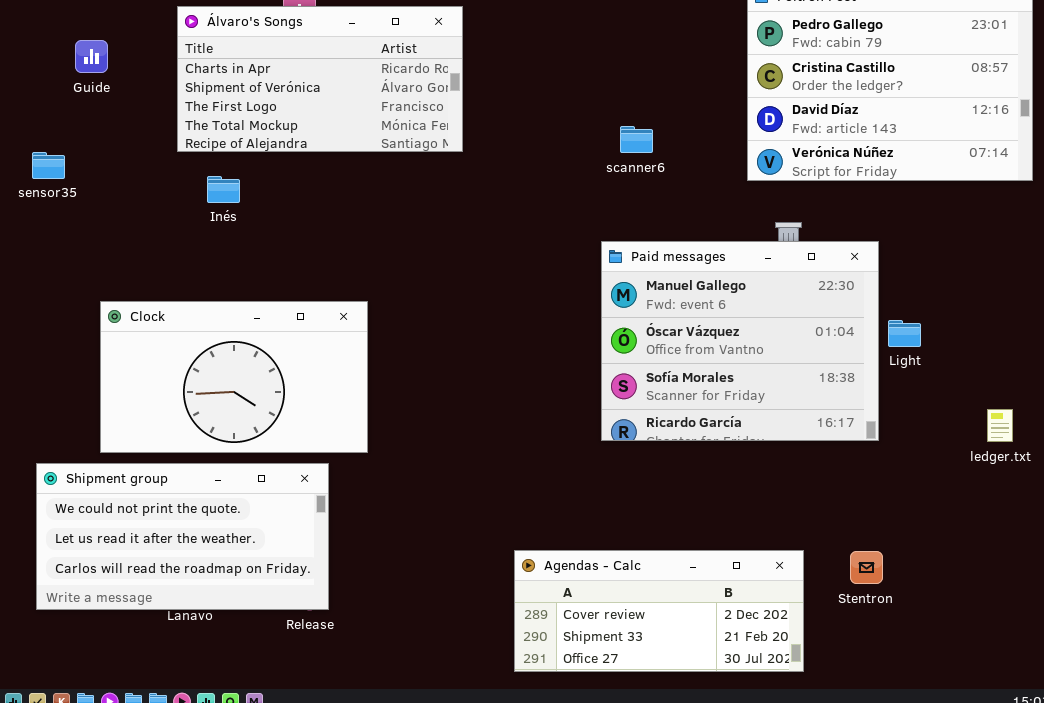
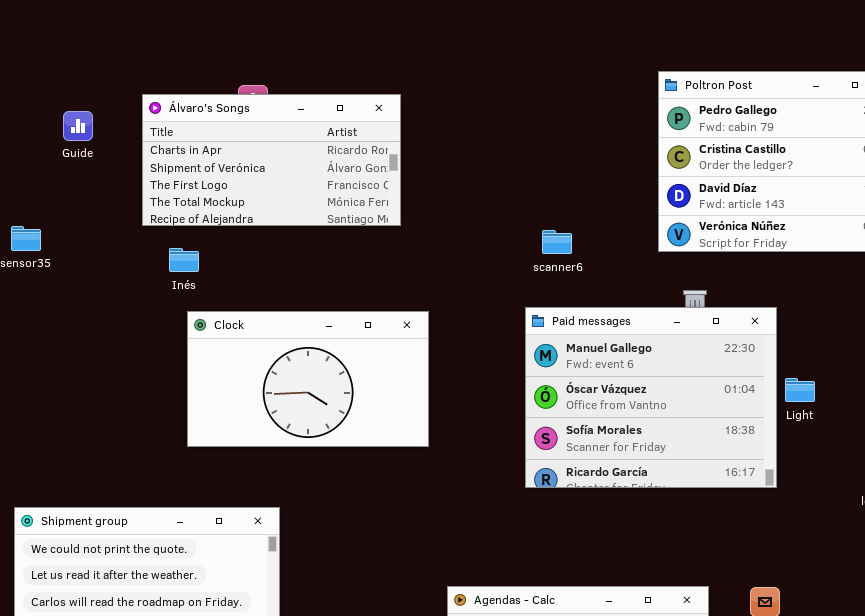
Guide: [75,40,108,73] -> [63,111,93,141], moved
scanner6: [620,126,653,153] -> [542,230,572,254], moved
Clock: [100,301,368,453] -> [187,311,429,447], moved

